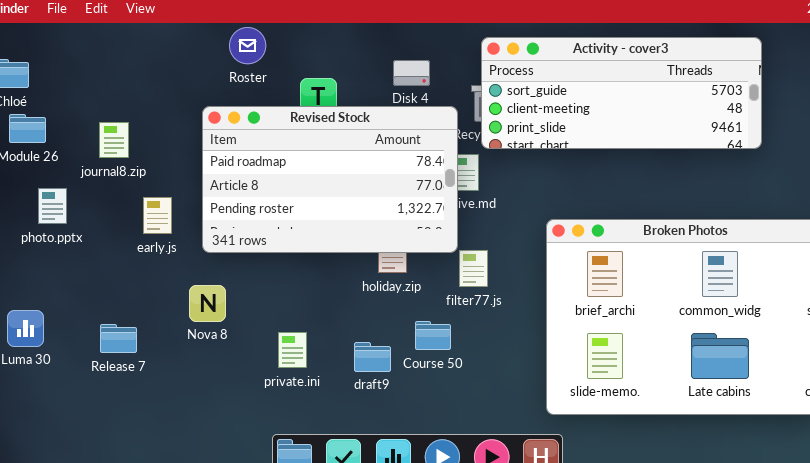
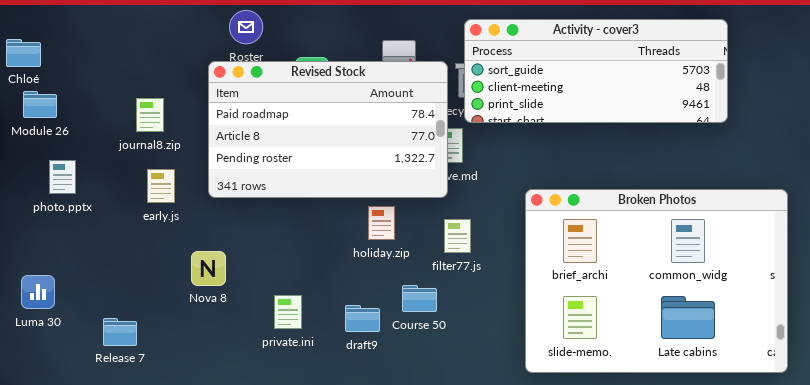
Revised Stock: [202,106,458,253] -> [208,61,448,198], moved
journal8.zip: [99,122,129,158] -> [136,98,164,132], moved
Release 7: [100,324,137,353] -> [103,318,137,346], moved

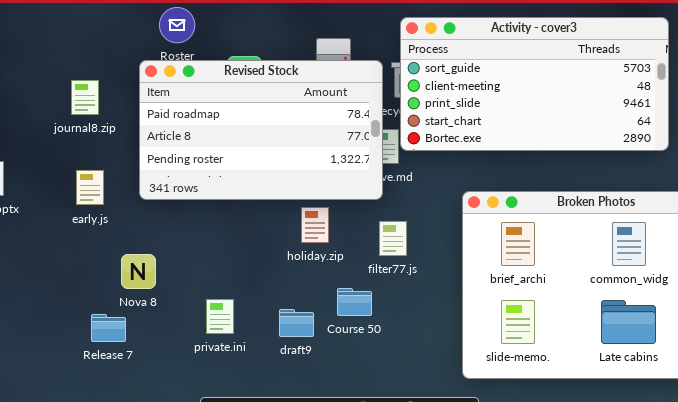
Activity - cover3: [464,19,728,123] -> [400,17,669,151], resized
journal8.zip: [136,98,164,132] -> [71,80,99,115], moved
Release 7: [103,318,137,346] -> [91,314,126,342], moved

